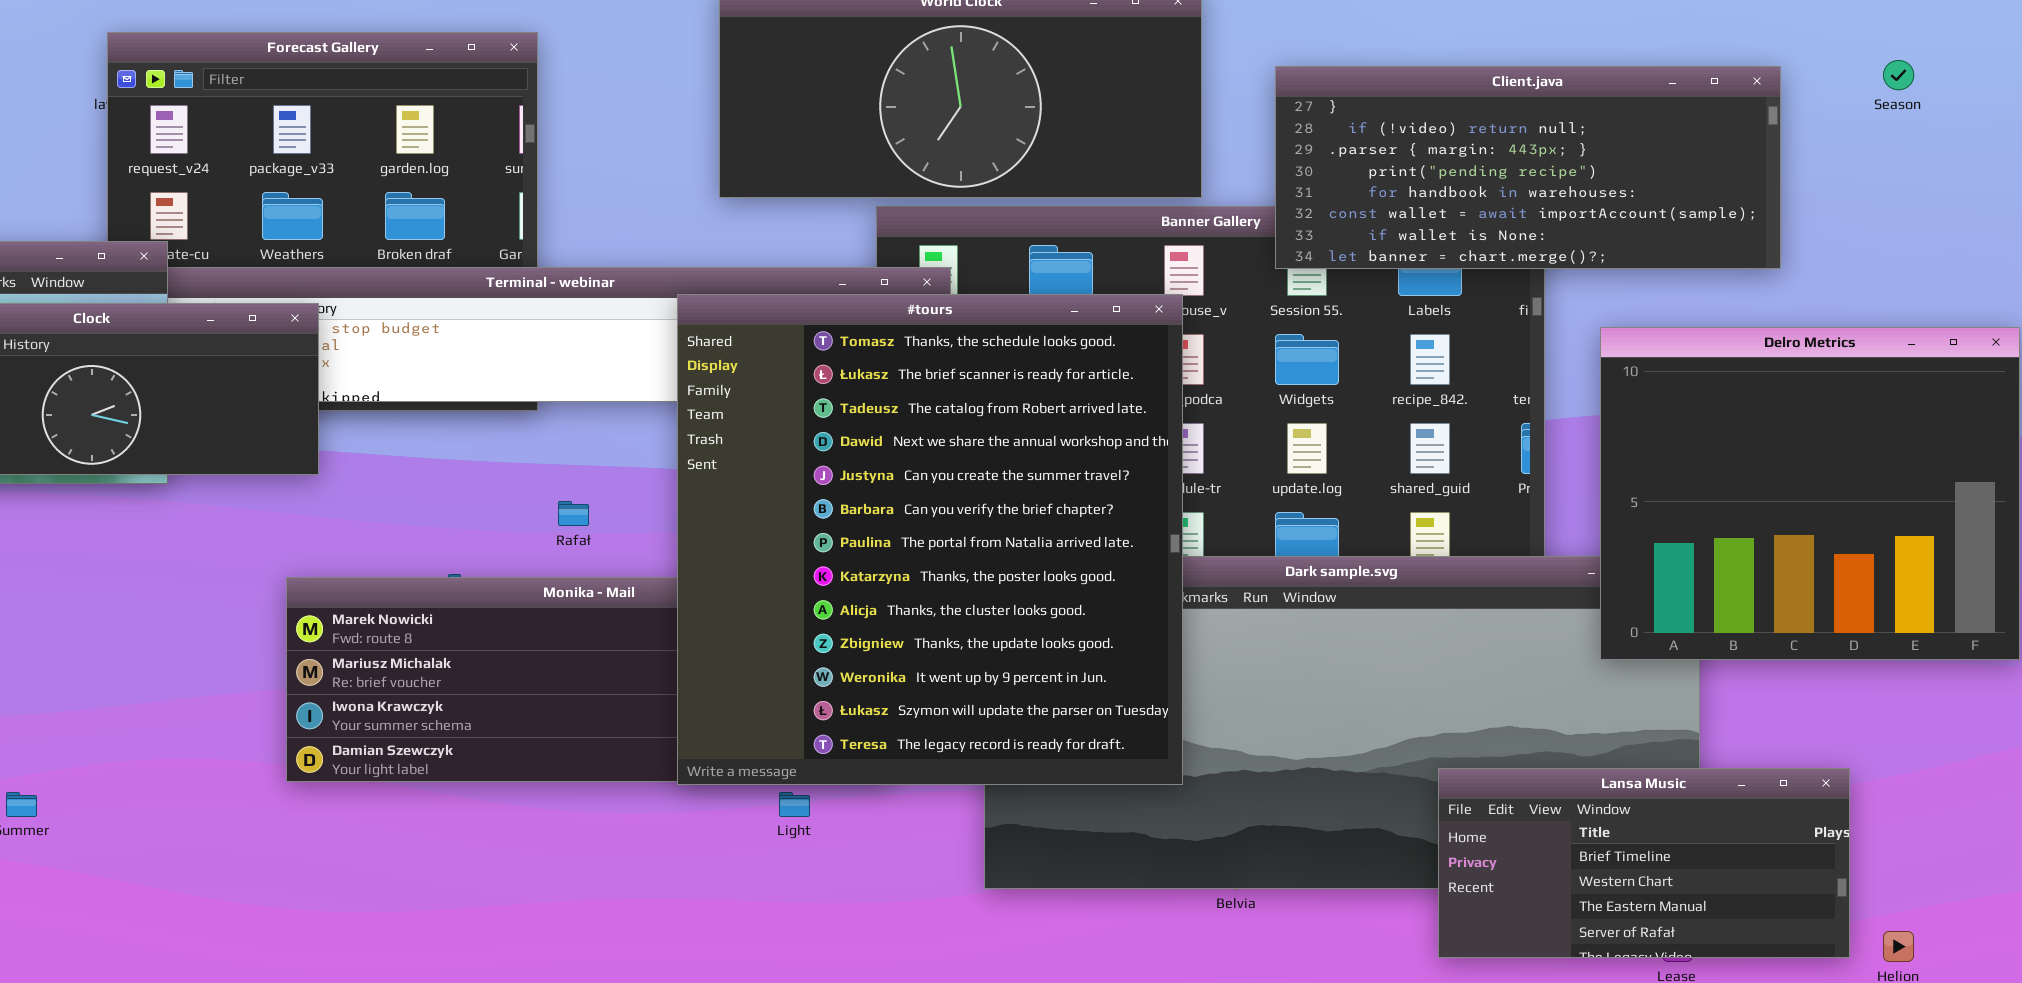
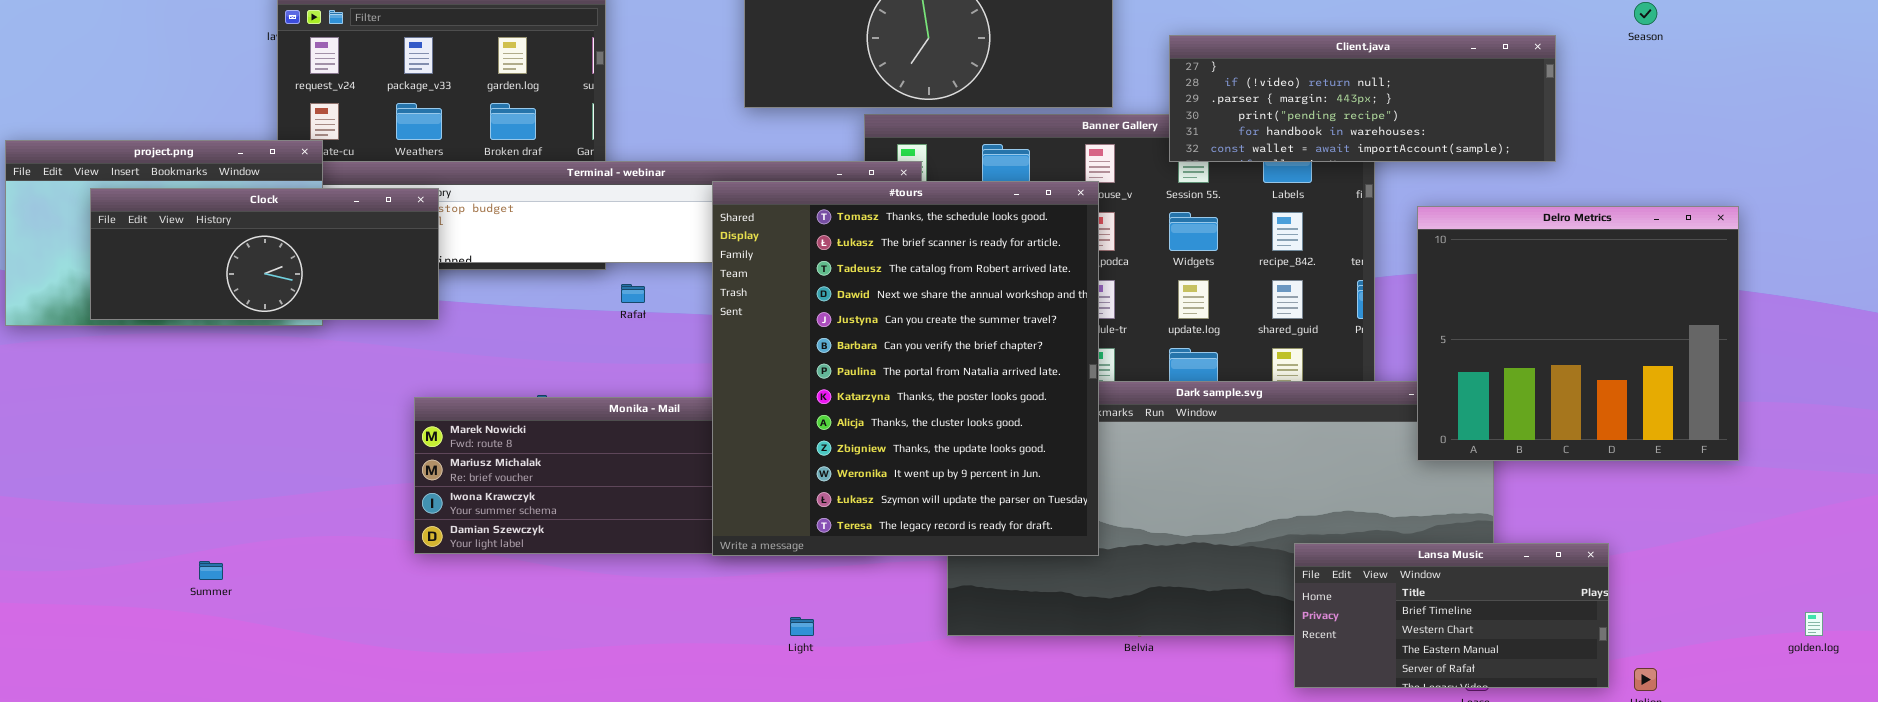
Client.java: [1275,66,1781,269] -> [1169,35,1556,162], resized
Rafał: [558,501,589,526] -> [621,284,645,303], moved
Light: [779,792,810,817] -> [790,617,814,636], moved

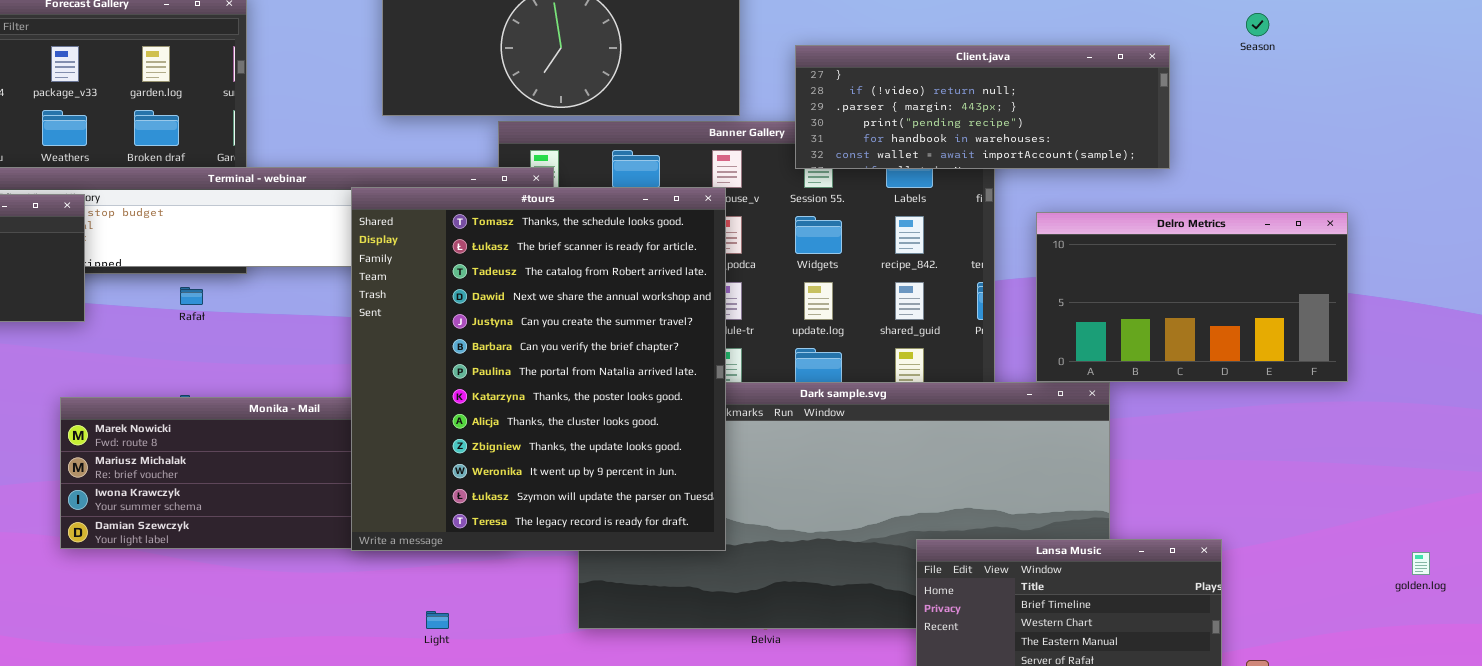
Delro Metrics: [1417,206,1739,461] -> [1036,212,1348,382], resized
Rafał: [621,284,645,303] -> [180,287,203,305], moved
golden.log: [1805,612,1823,636] -> [1412,552,1430,575], moved

